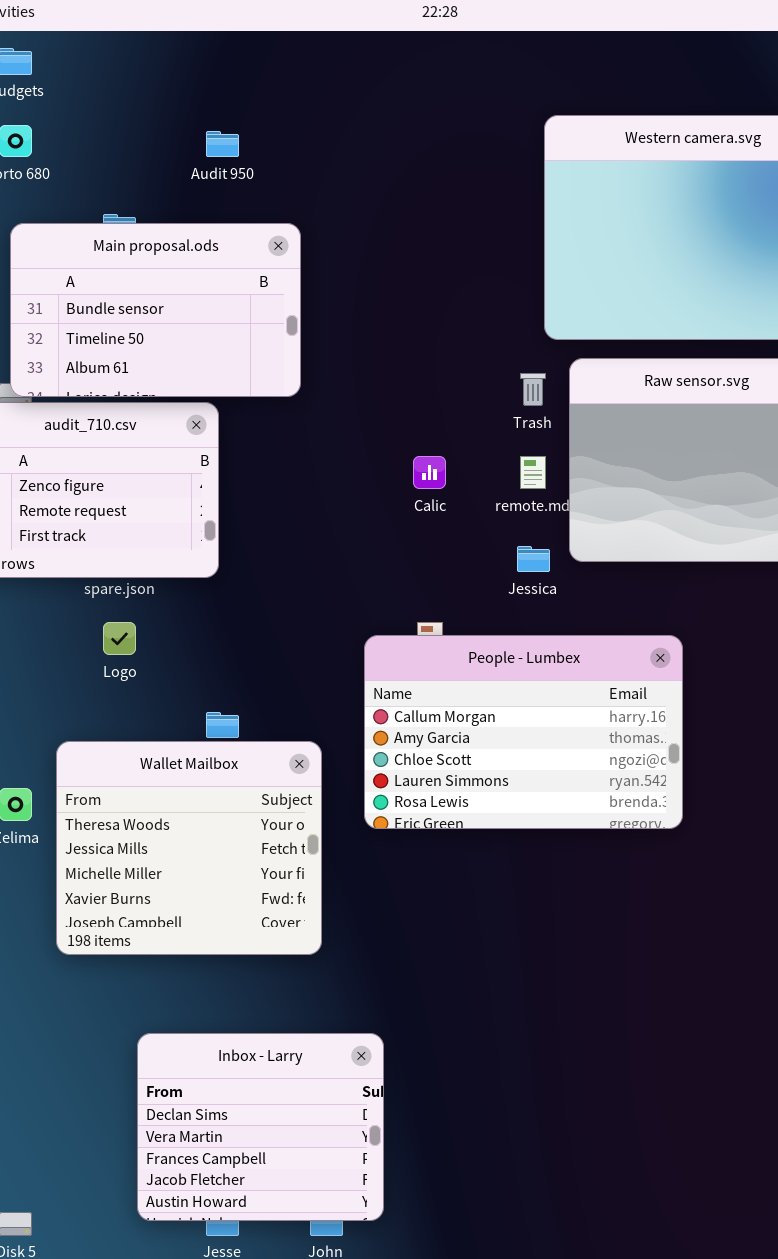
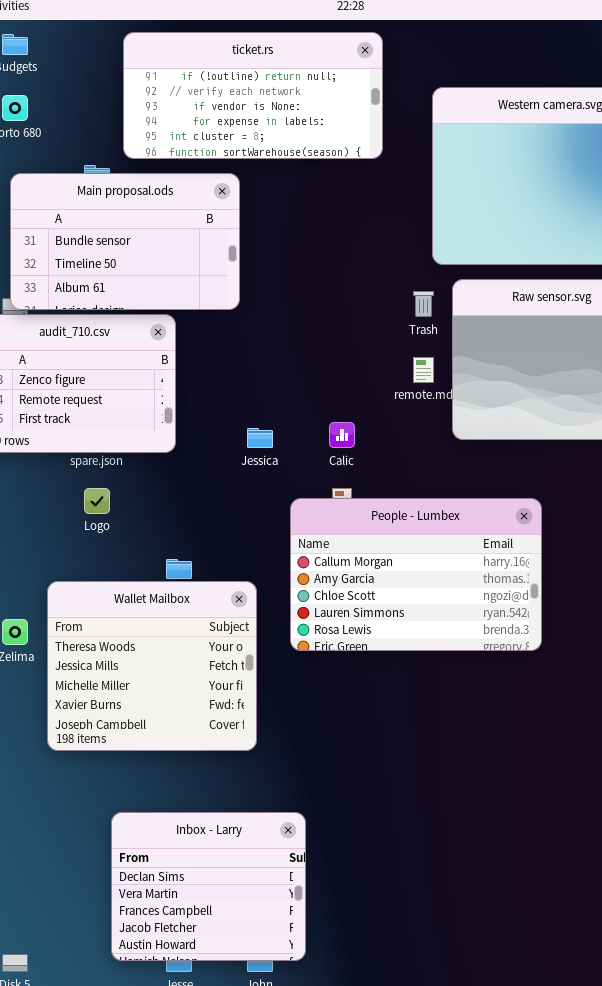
ticket.rs: none -> [123,32,383,159], opened
Calic: [413,456,446,489] -> [329,422,355,448], moved
Jessica: [517,546,550,572] -> [247,428,273,448], moved

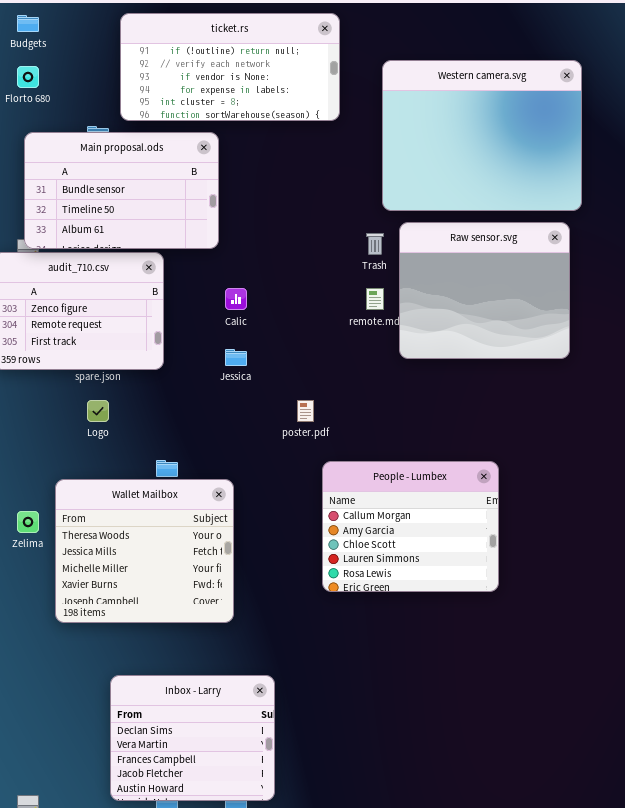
Calic: [329,422,355,448] -> [225,288,247,310], moved
People - Lumbex: [290,498,542,651] -> [322,461,499,592], moved, resized

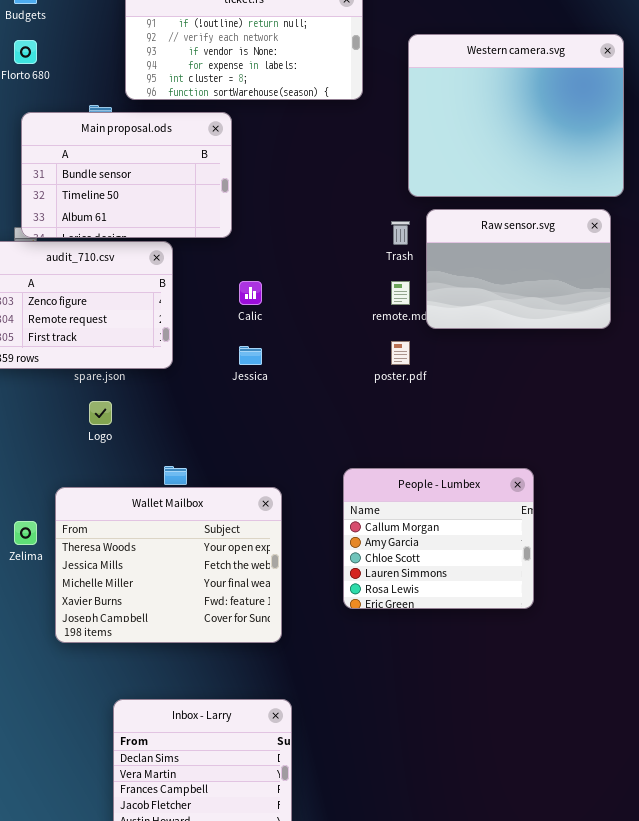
Raw sensor.svg: [399,222,570,359] -> [426,209,611,329], resized
poster.pdf: [297,400,314,422] -> [391,341,410,365], moved
Wallet Mailbox: [55,479,234,623] -> [55,487,282,643], resized

